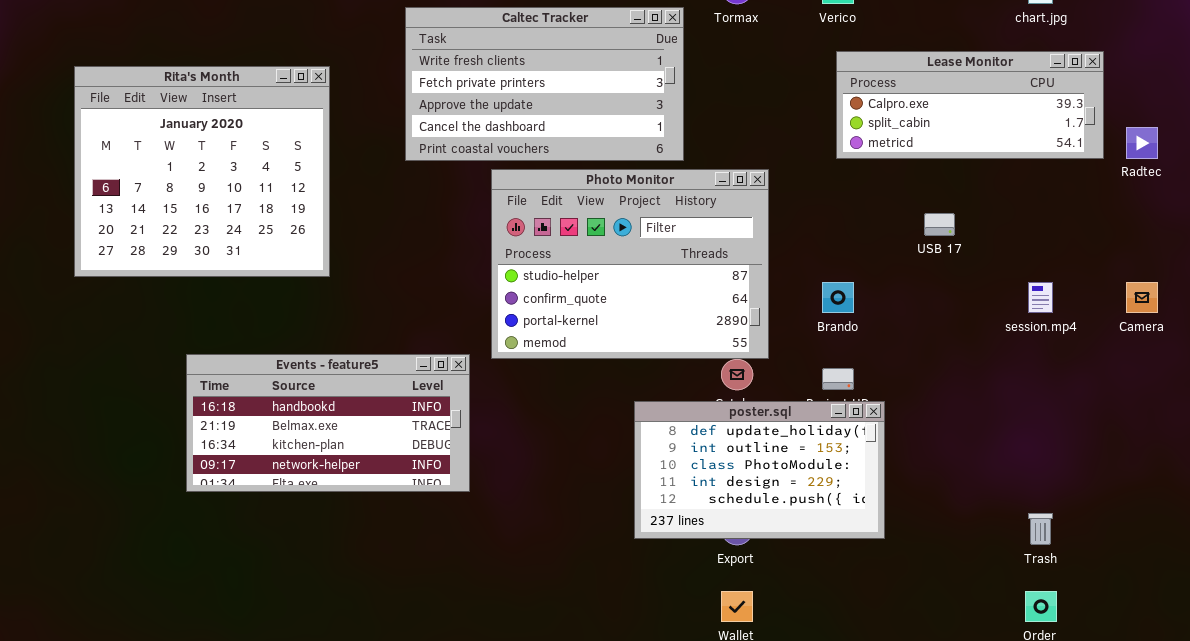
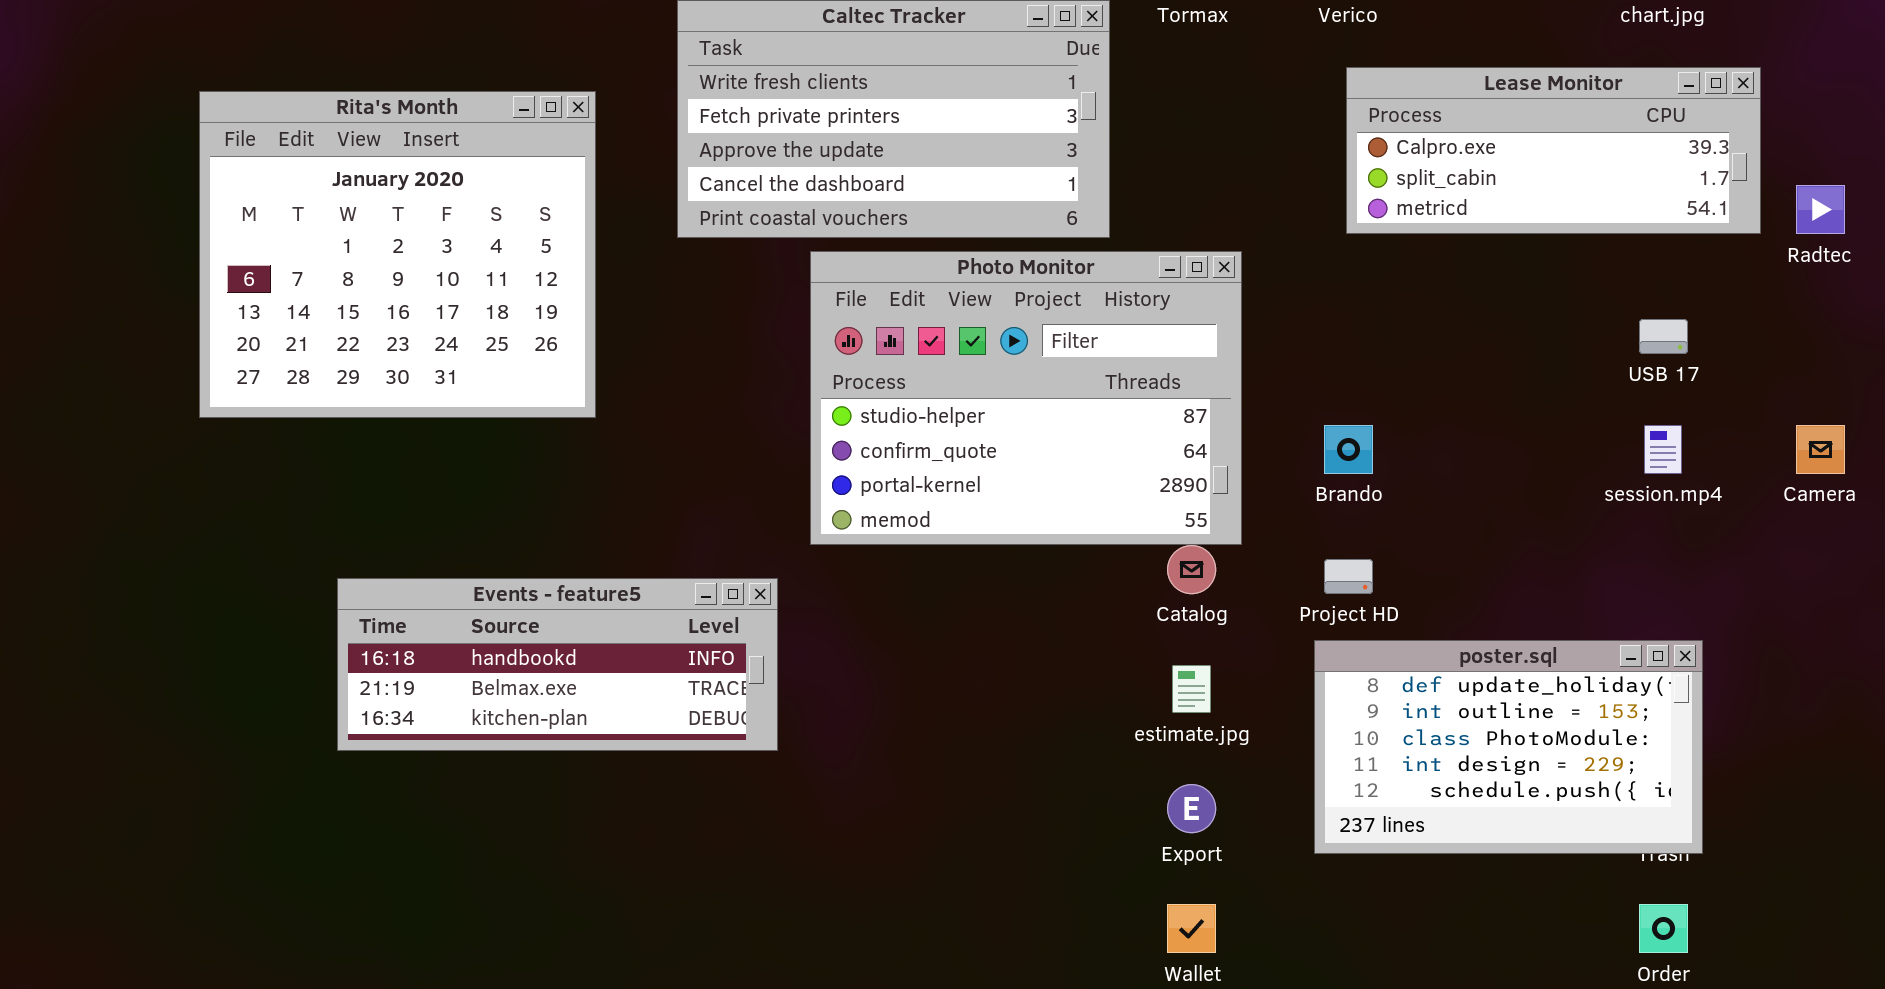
Rita's Month: [74,66,330,277] -> [199,91,596,418], moved
USB 17: [924,213,955,236] -> [1639,319,1688,354], moved
Events - feature5: [186,354,470,492] -> [337,578,778,751], resized
poster.sql: [634,401,885,539] -> [1314,640,1703,854], moved

